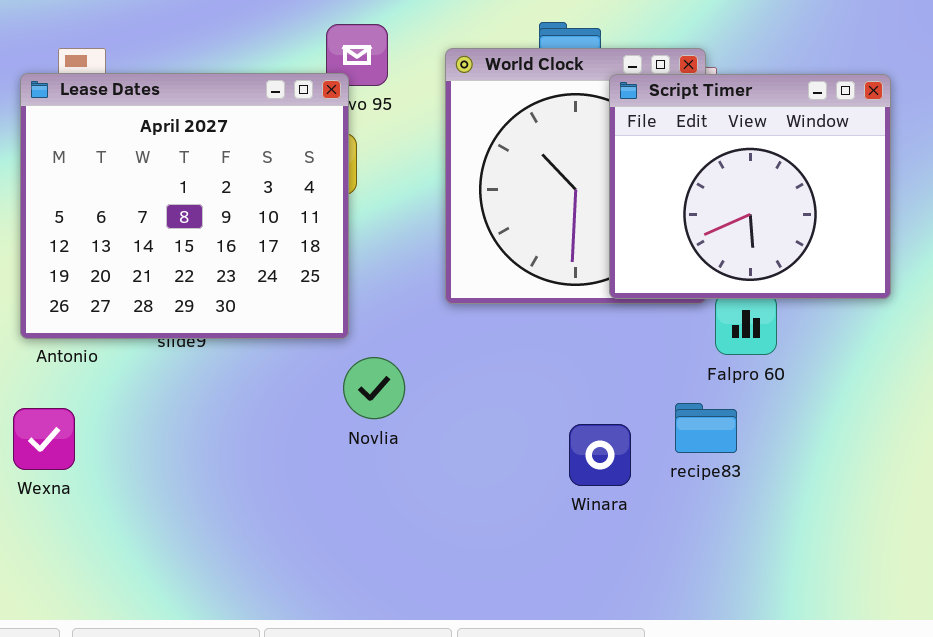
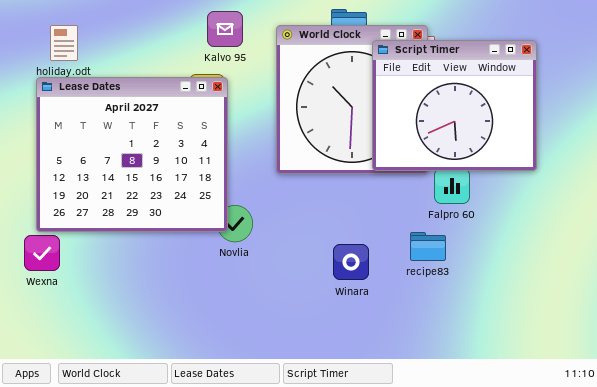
Lease Dates: [20,73,349,339] -> [36,77,228,232], moved
Winara: [569,424,631,486] -> [333,244,369,280], moved

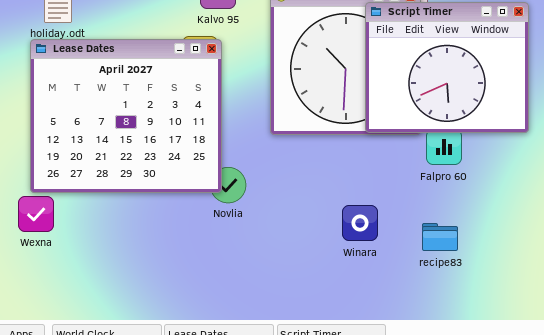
recipe83: [410,232,446,261] -> [422,223,458,251], moved
Winara: [333,244,369,280] -> [342,205,378,241], moved

